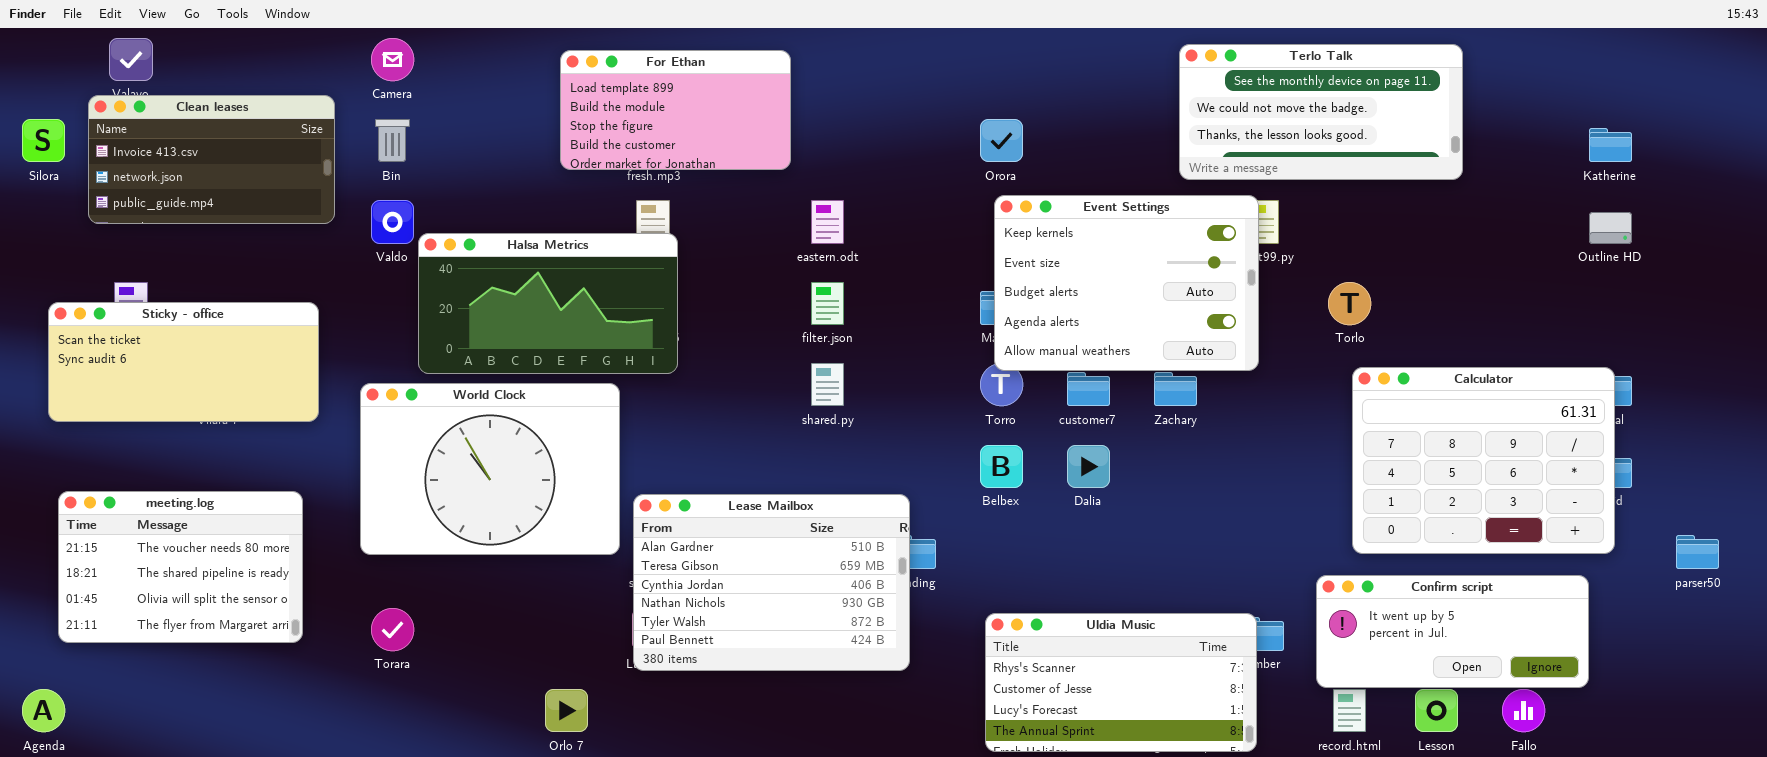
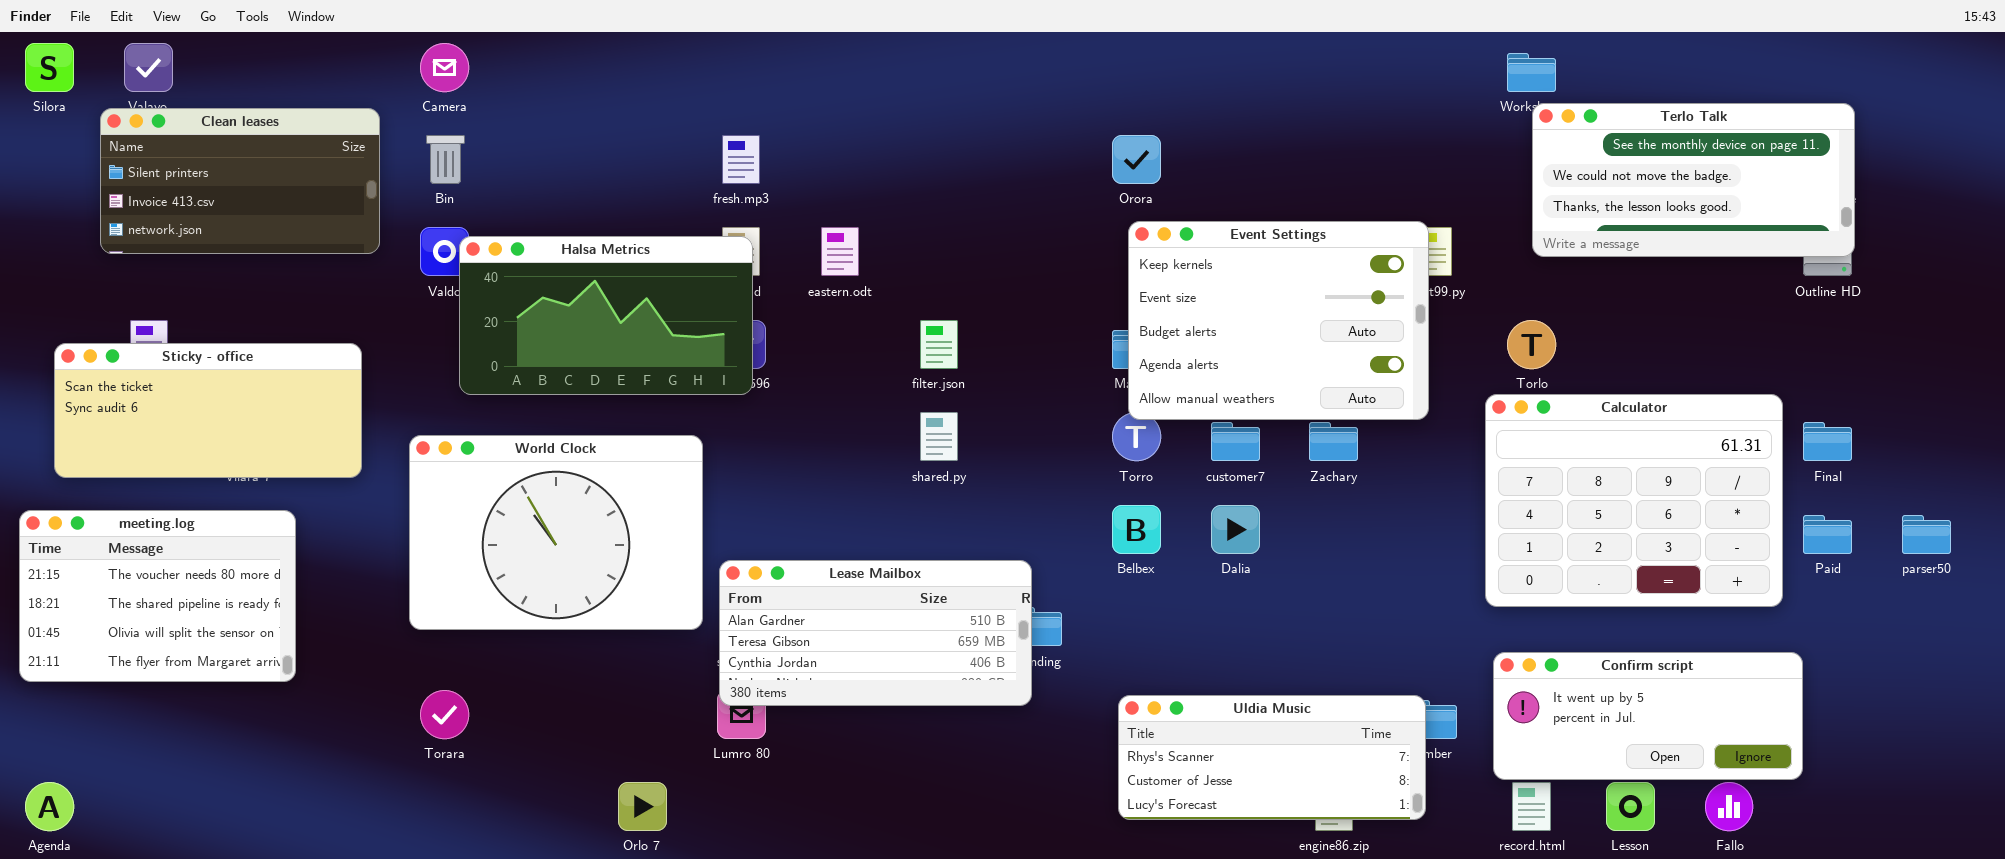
Terlo Talk: [1179,44,1463,180] -> [1532,103,1855,257], moved
For Ethan: [560,50,791,170] -> none, closed
Clean leases: [88,95,335,224] -> [100,108,380,254], scrolled up 1 row
Silora: [22,119,65,162] -> [25,43,74,92], moved
eastern.odt: [811,200,844,244] -> [821,227,859,276], moved
Halsa Metrics: [418,233,678,374] -> [459,236,753,395], moved
Calculator: [1352,367,1615,554] -> [1485,394,1783,607], moved
meeting.log: [58,491,303,643] -> [19,510,296,682], moved
Lease Mailbox: [633,494,910,671] -> [719,560,1032,706], resized
parser50: [1676,535,1719,569] -> [1902,515,1951,554], moved
Uldia Music: [985,613,1257,752] -> [1118,695,1426,820], resized

